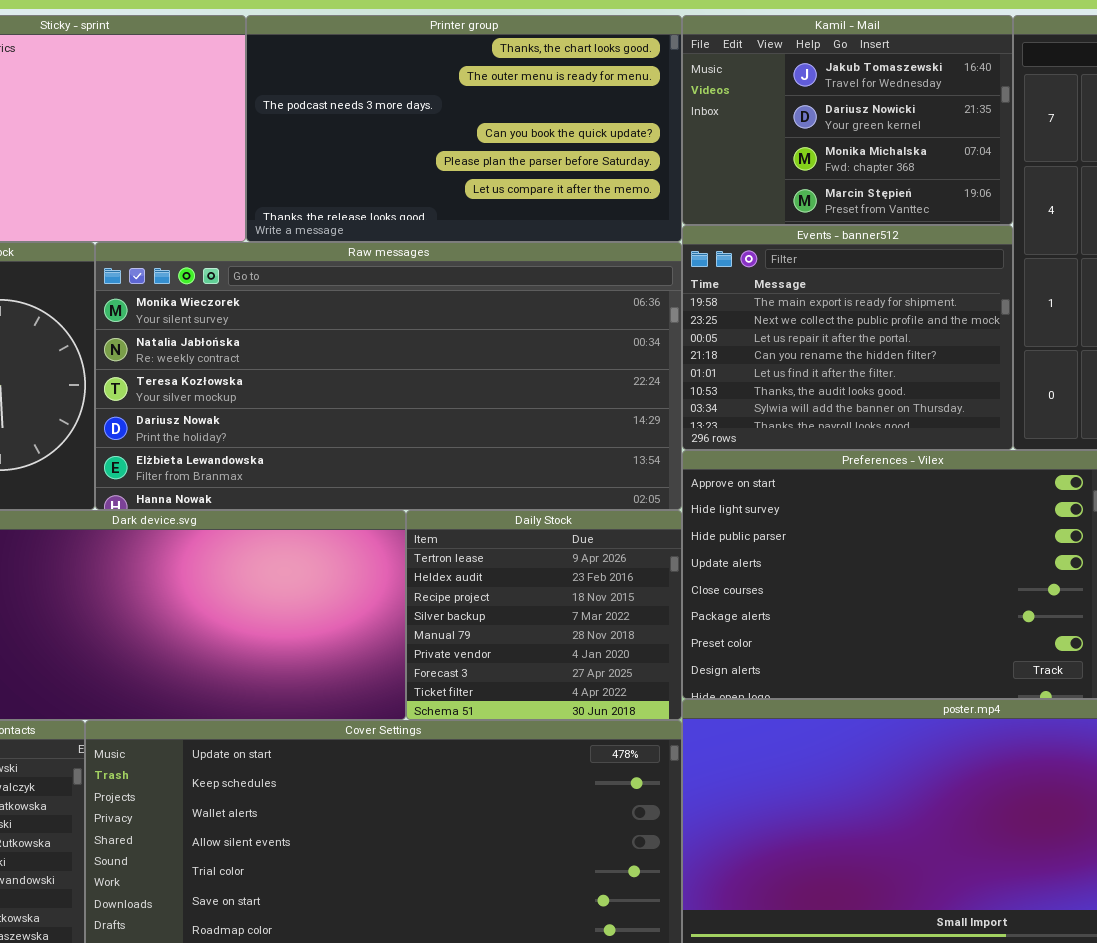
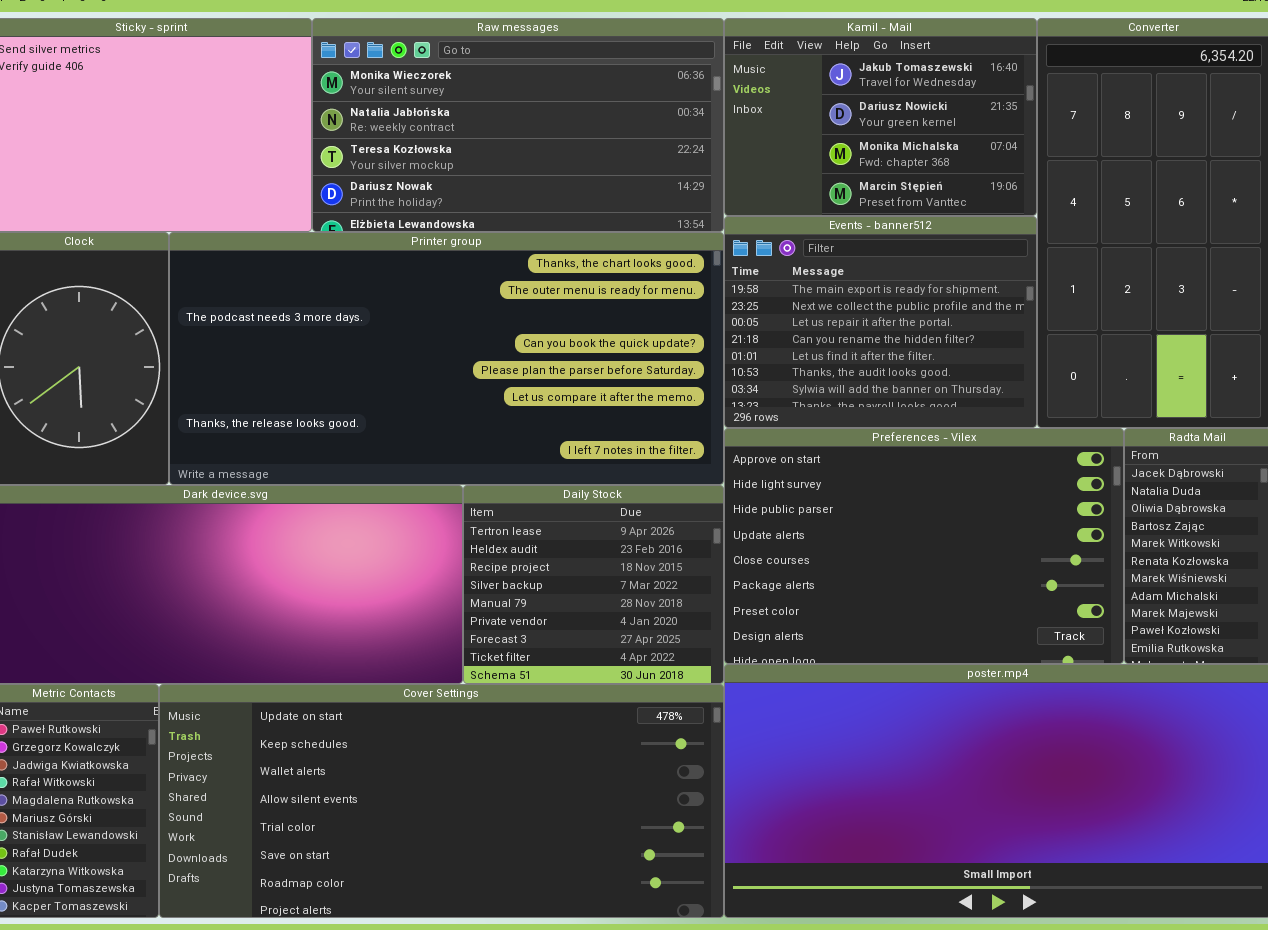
Printer group: [246,15,682,242] -> [169,232,724,485], moved, resized
Raw messages: [95,242,682,510] -> [312,18,724,232], moved, resized

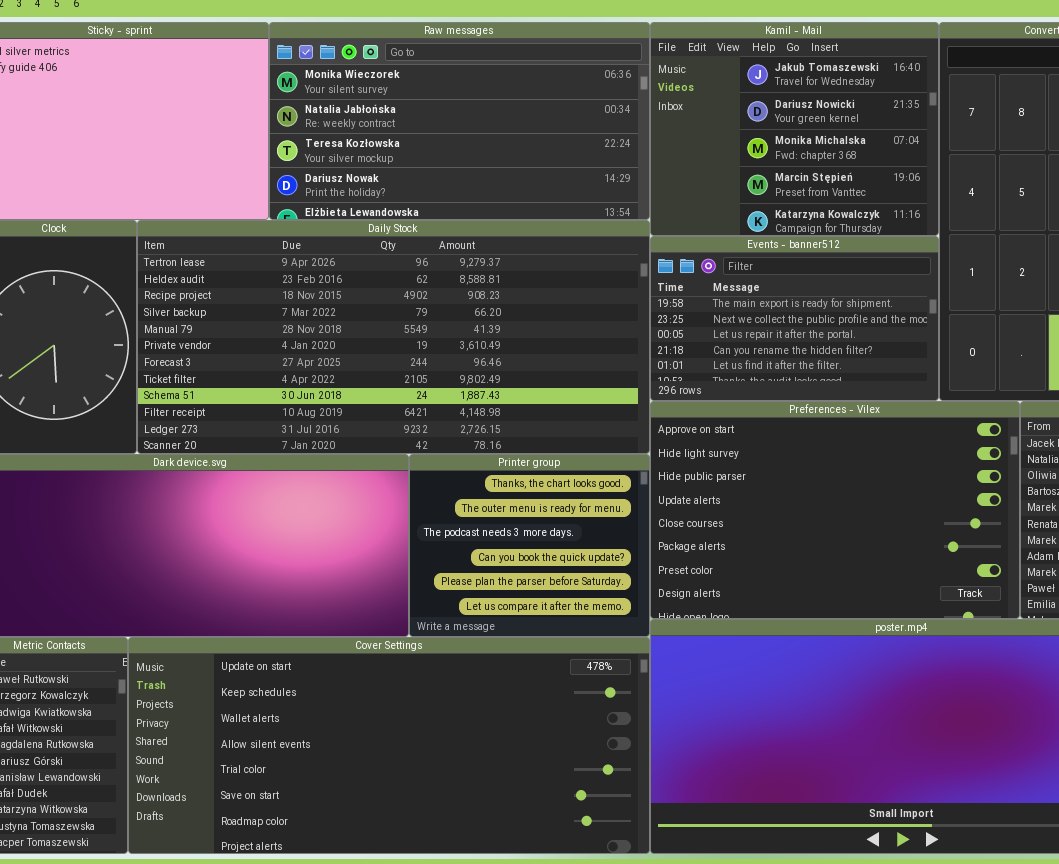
Kamil - Mail: [724,18,1037,216] -> [650,22,939,236], resized
Events - banner512: [724,216,1037,428] -> [650,236,939,401], resized
Printer group: [169,232,724,485] -> [409,454,650,637], moved, resized
Daily Stock: [463,485,724,684] -> [137,220,650,454], moved, resized

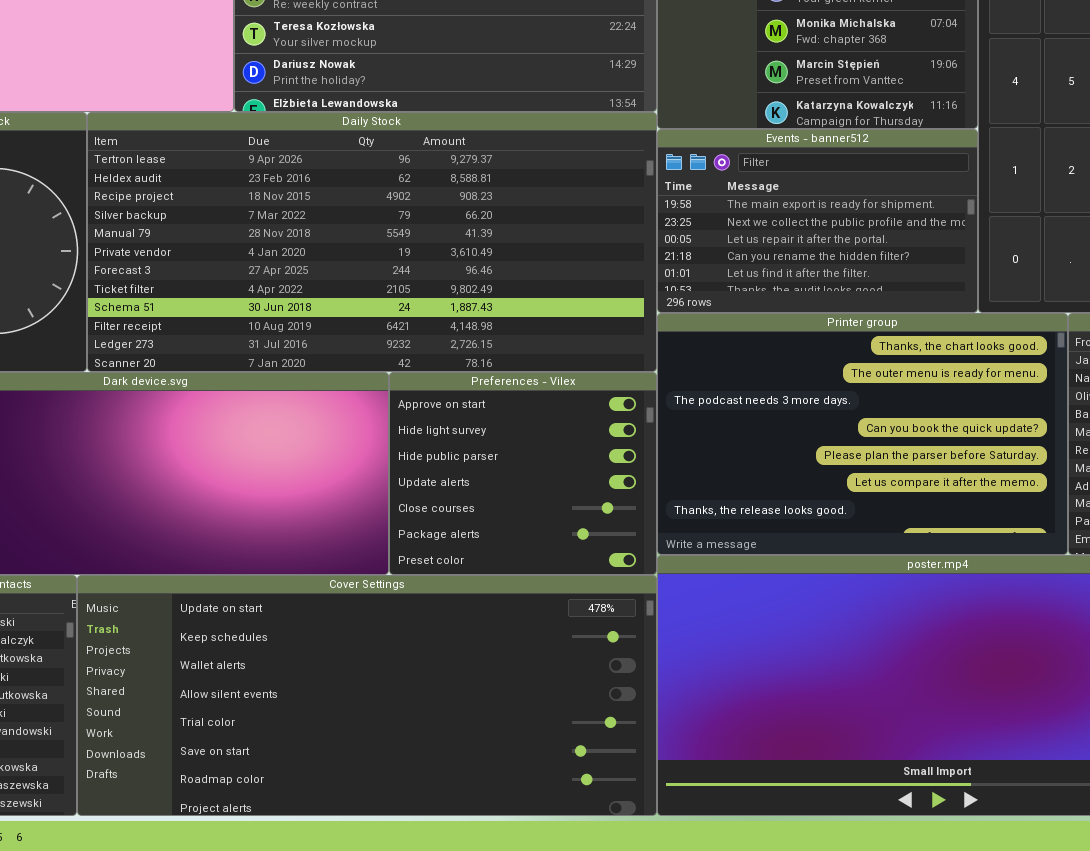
Preferences - Vilex: [650,401,1020,619] -> [389,372,657,575], moved, resized
Printer group: [409,454,650,637] -> [657,313,1068,555], moved, resized

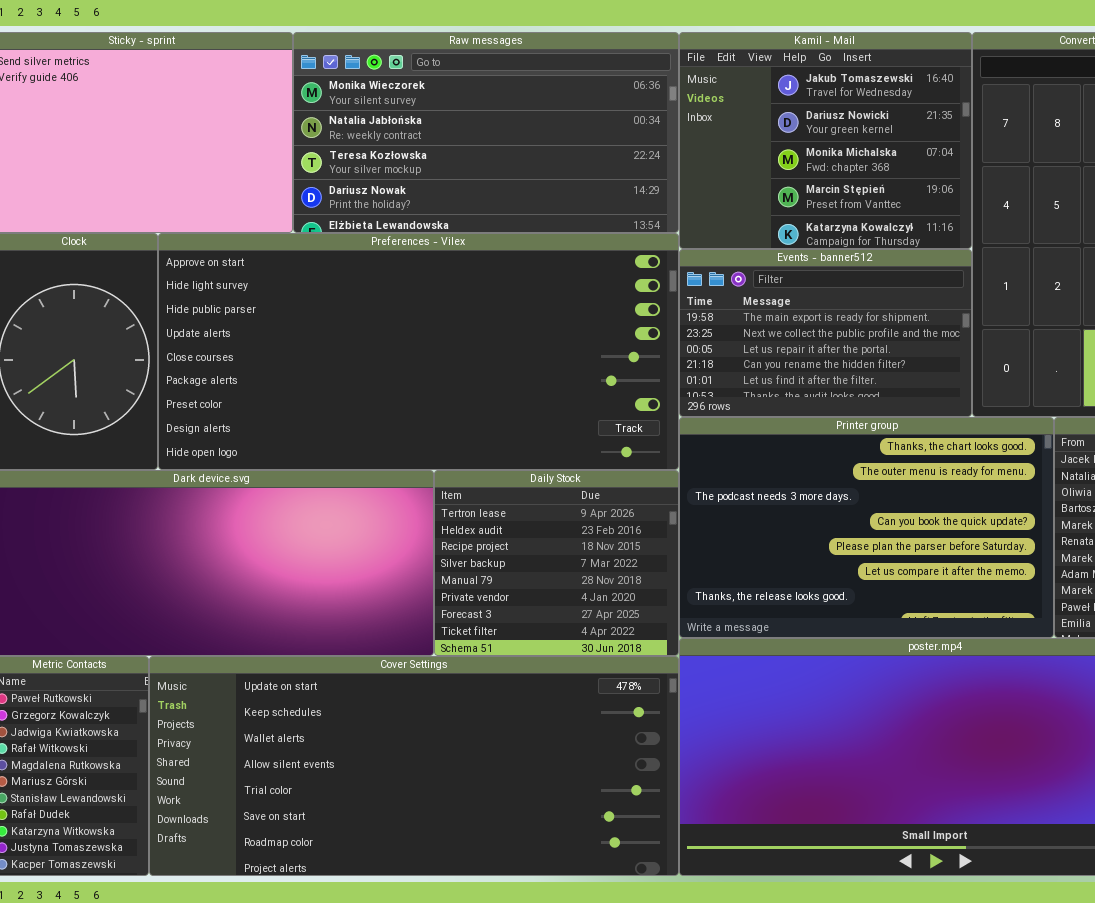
Daily Stock: [87,112,657,372] -> [434,470,679,656], moved, resized
Preferences - Vilex: [389,372,657,575] -> [158,233,679,470], moved, resized

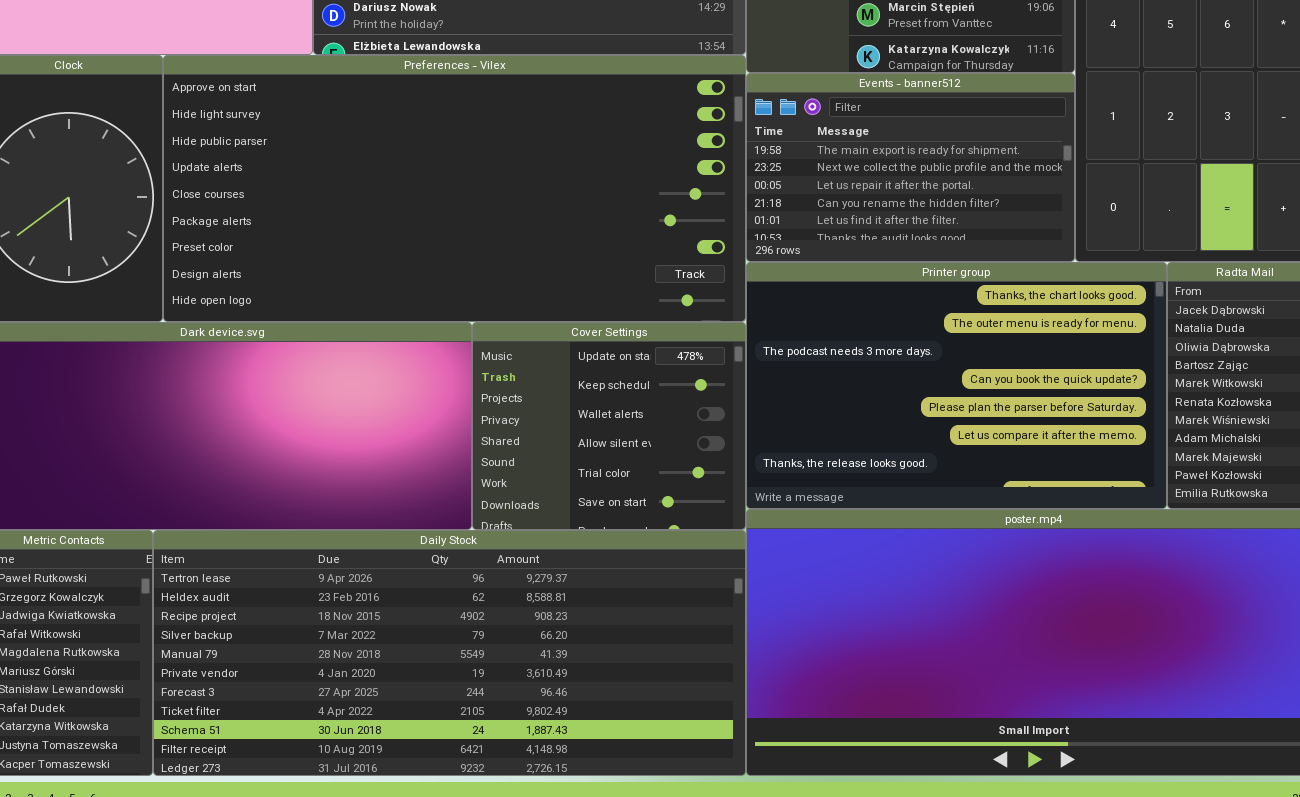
Daily Stock: [434,470,679,656] -> [153,530,746,776], moved, resized
Cover Settings: [149,656,679,876] -> [472,322,746,530], moved, resized

